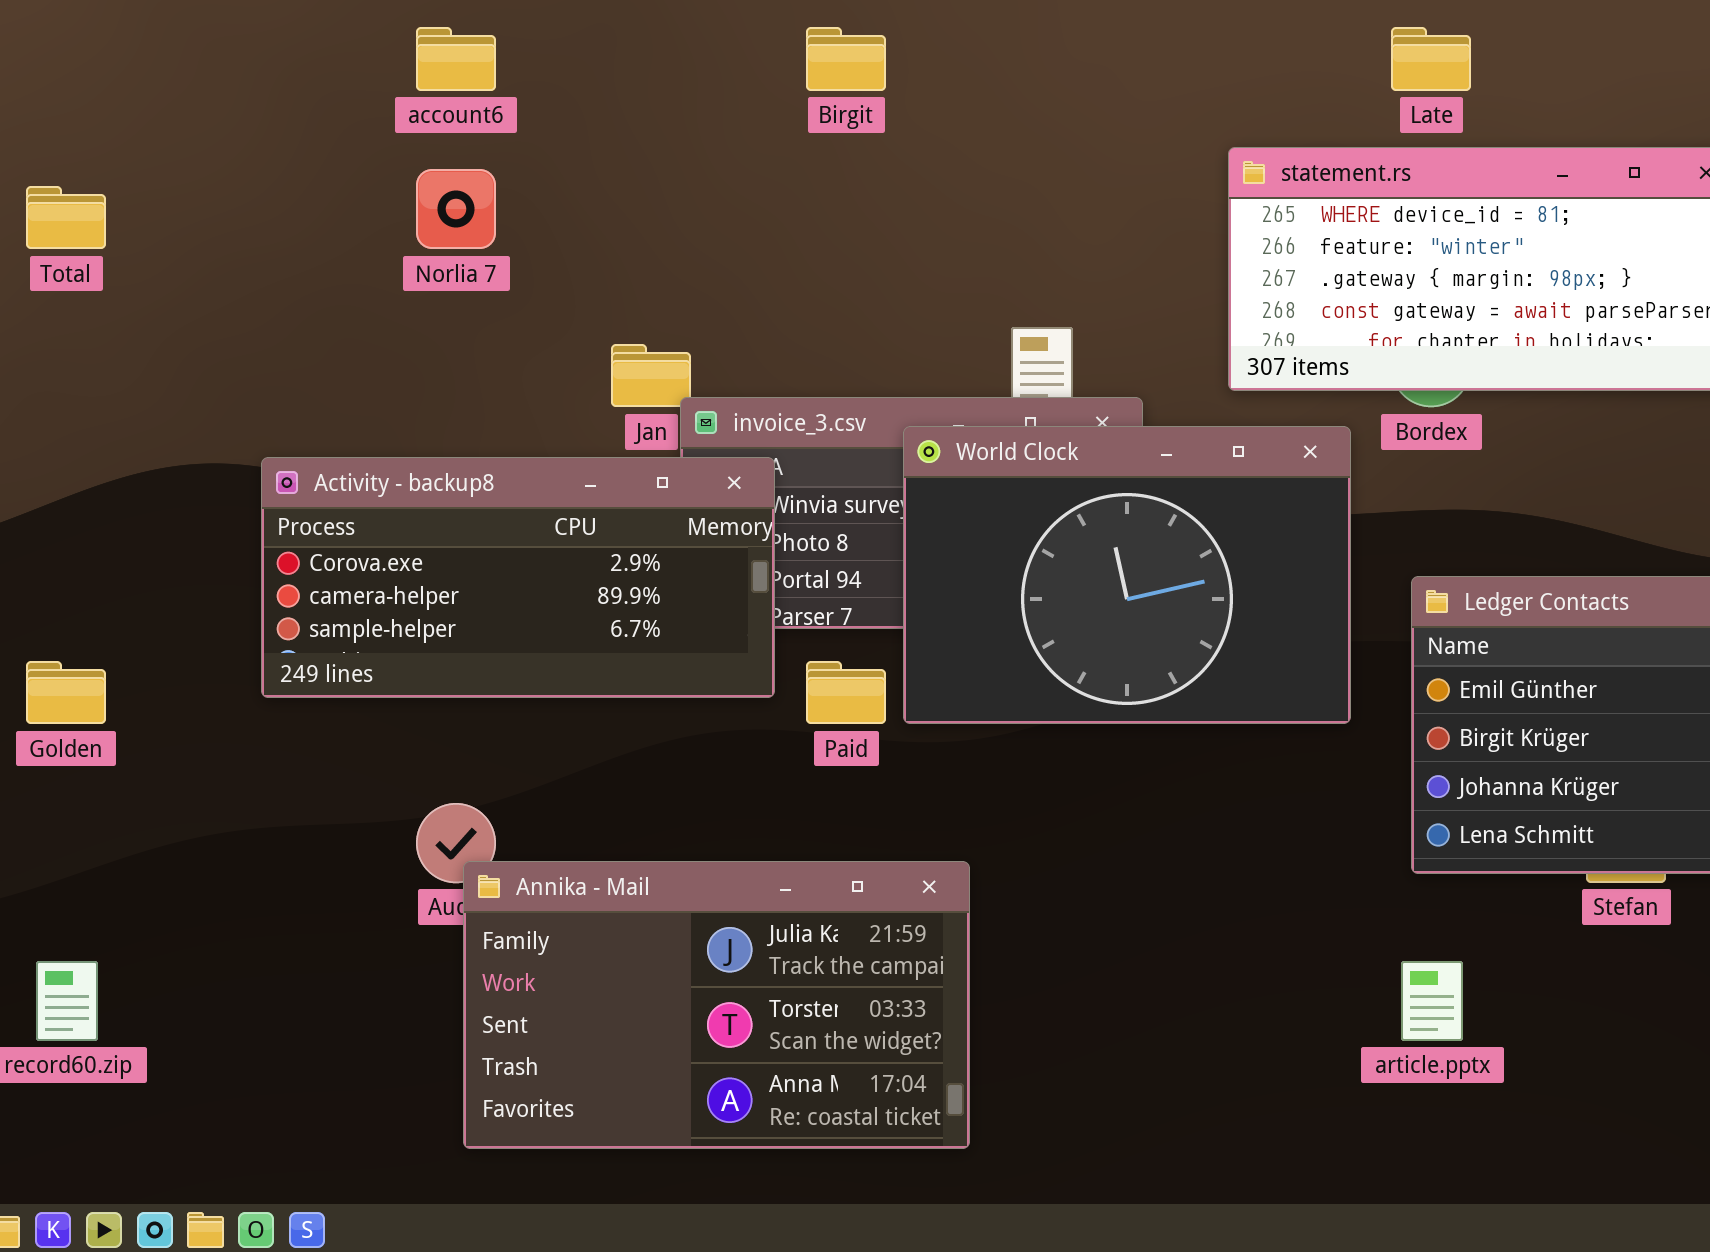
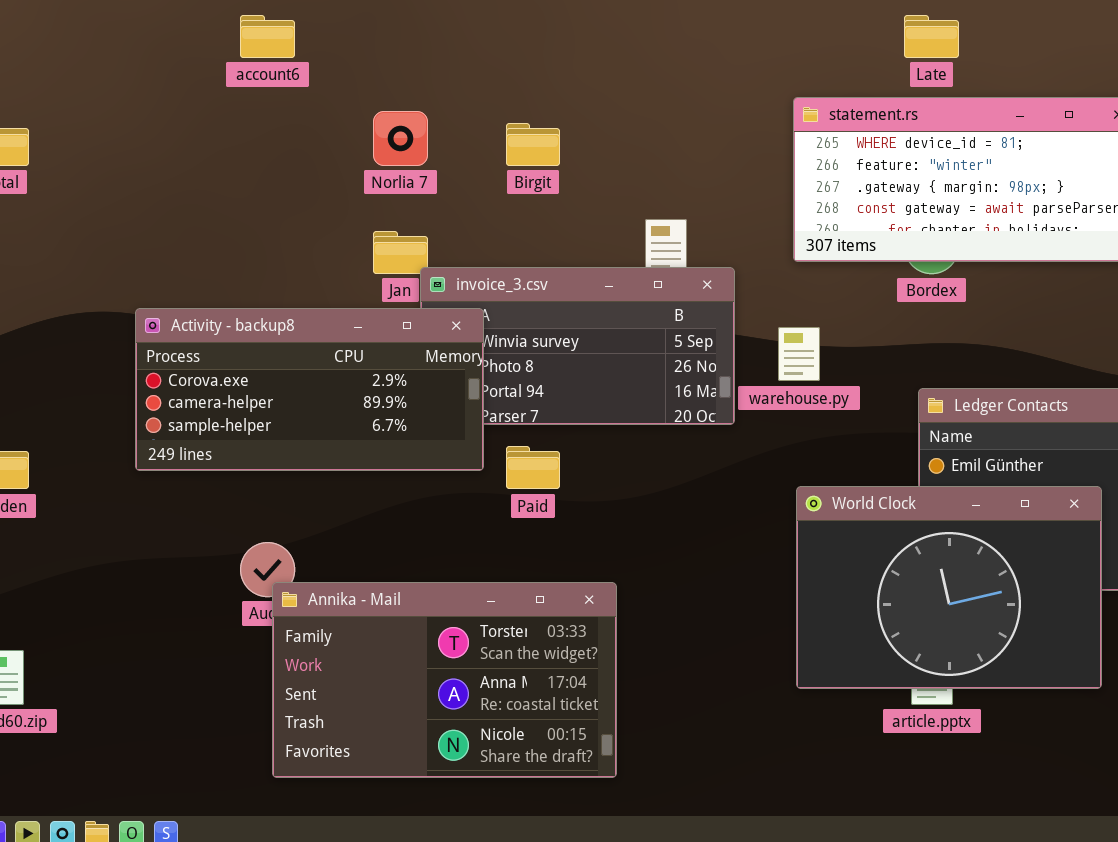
Birgit: [806,27,886,91] -> [506,123,560,166], moved
Norlia 7: [416,169,496,249] -> [373,111,428,166], moved
World Clock: [903,426,1351,724] -> [796,486,1102,689], moved
Annika - Mail: [463,861,970,1149] -> [272,582,617,778], scrolled down 1 row

